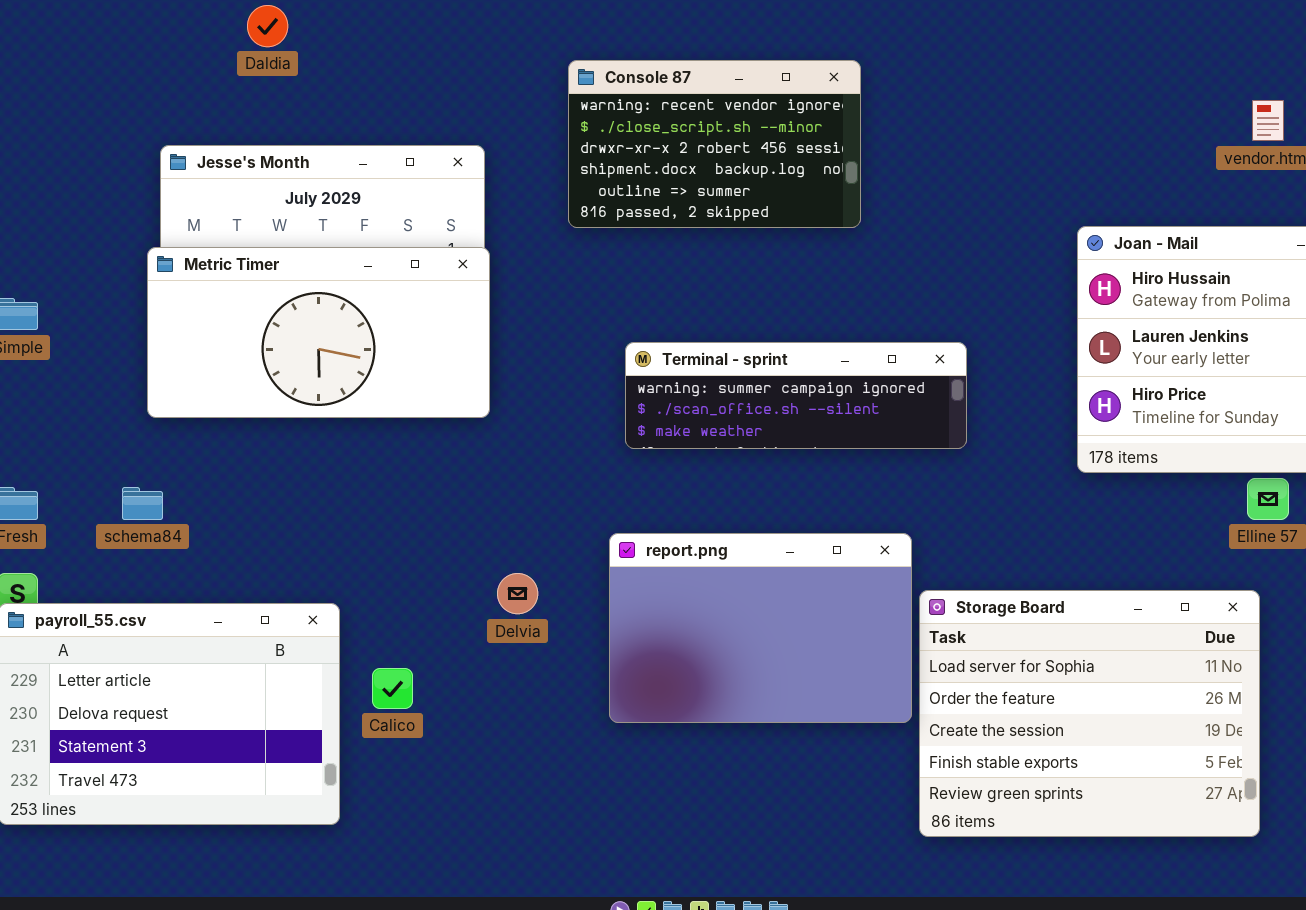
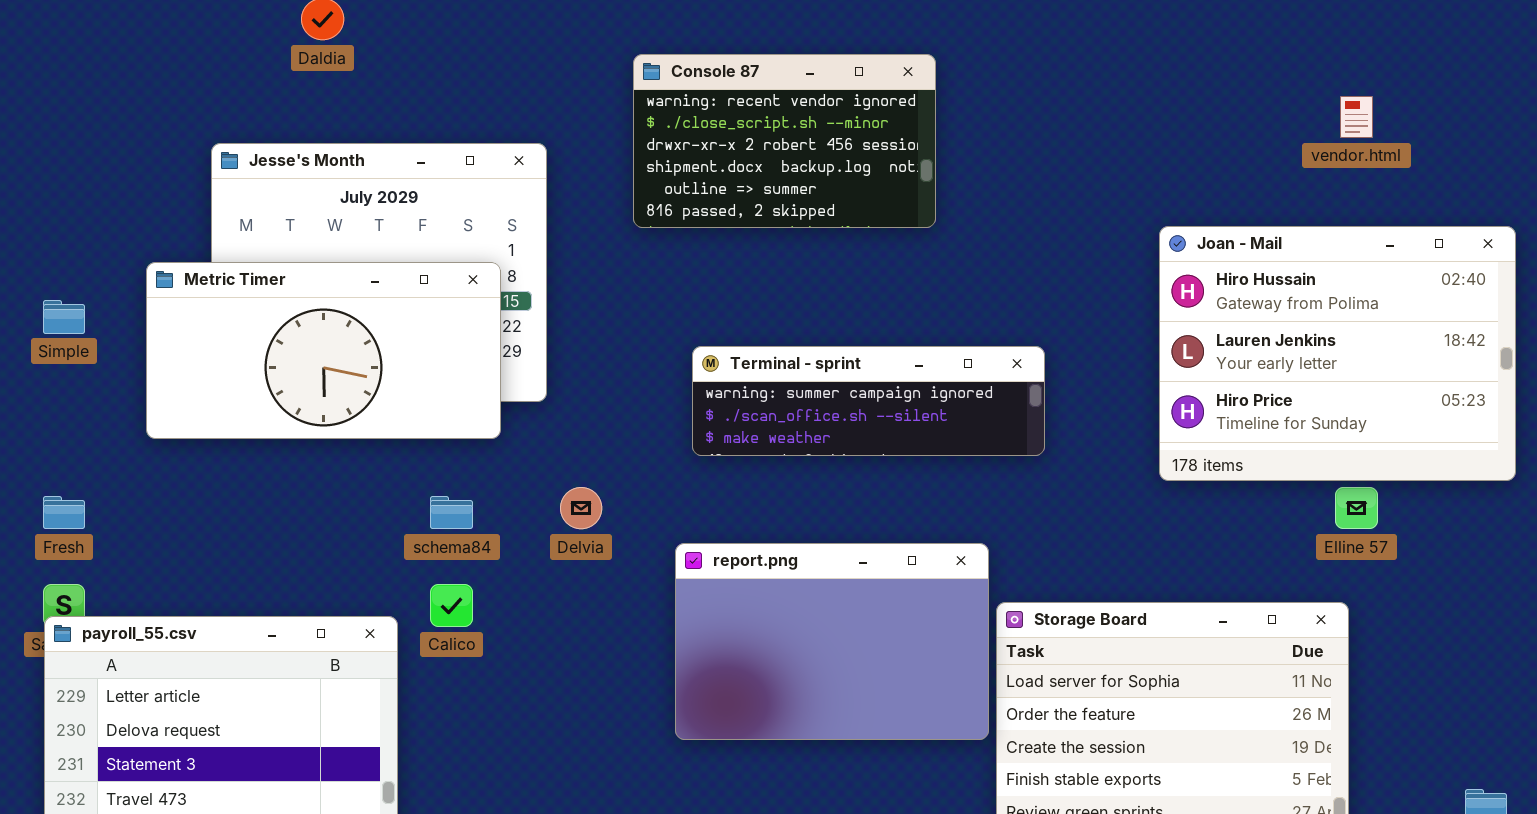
Metric Timer: [147,247,490,418] -> [146,262,501,439], moved
schema84: [122,487,163,520] -> [430,496,473,529], moved
Delvia: [497,573,538,614] -> [560,487,602,529], moved
Calico: [372,668,413,709] -> [430,584,473,627], moved

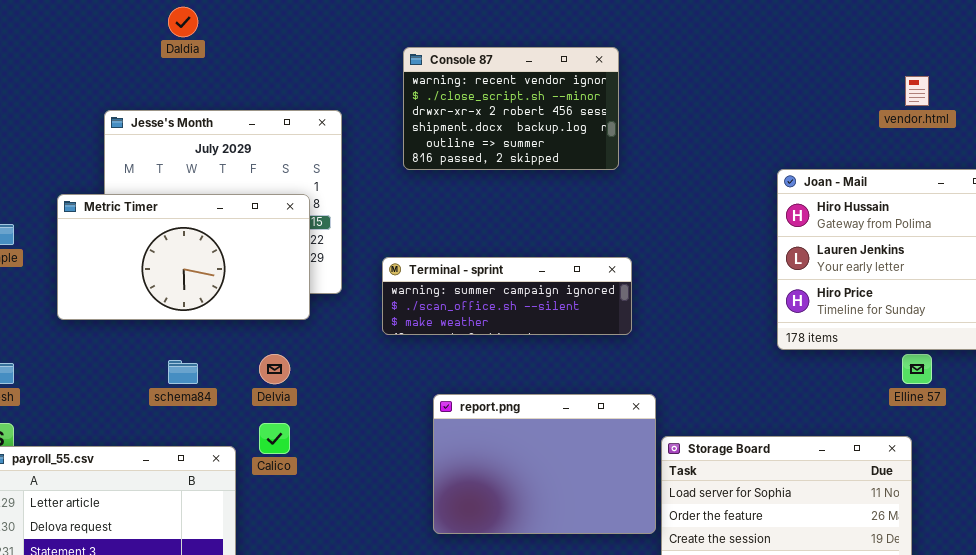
Terminal - sprint: [692,346,1045,456] -> [382,257,632,335], moved
Delvia: [560,487,602,529] -> [259,354,290,384], moved
schema84: [430,496,473,529] -> [168,360,198,384], moved

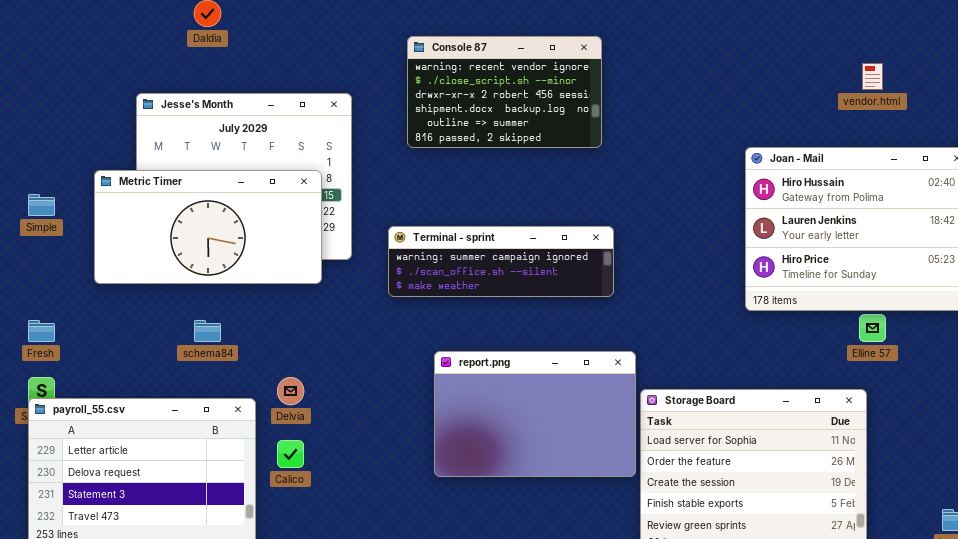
Delvia: [259,354,290,384] -> [277,377,304,405], moved
Calico: [259,423,290,454] -> [277,440,304,468], moved

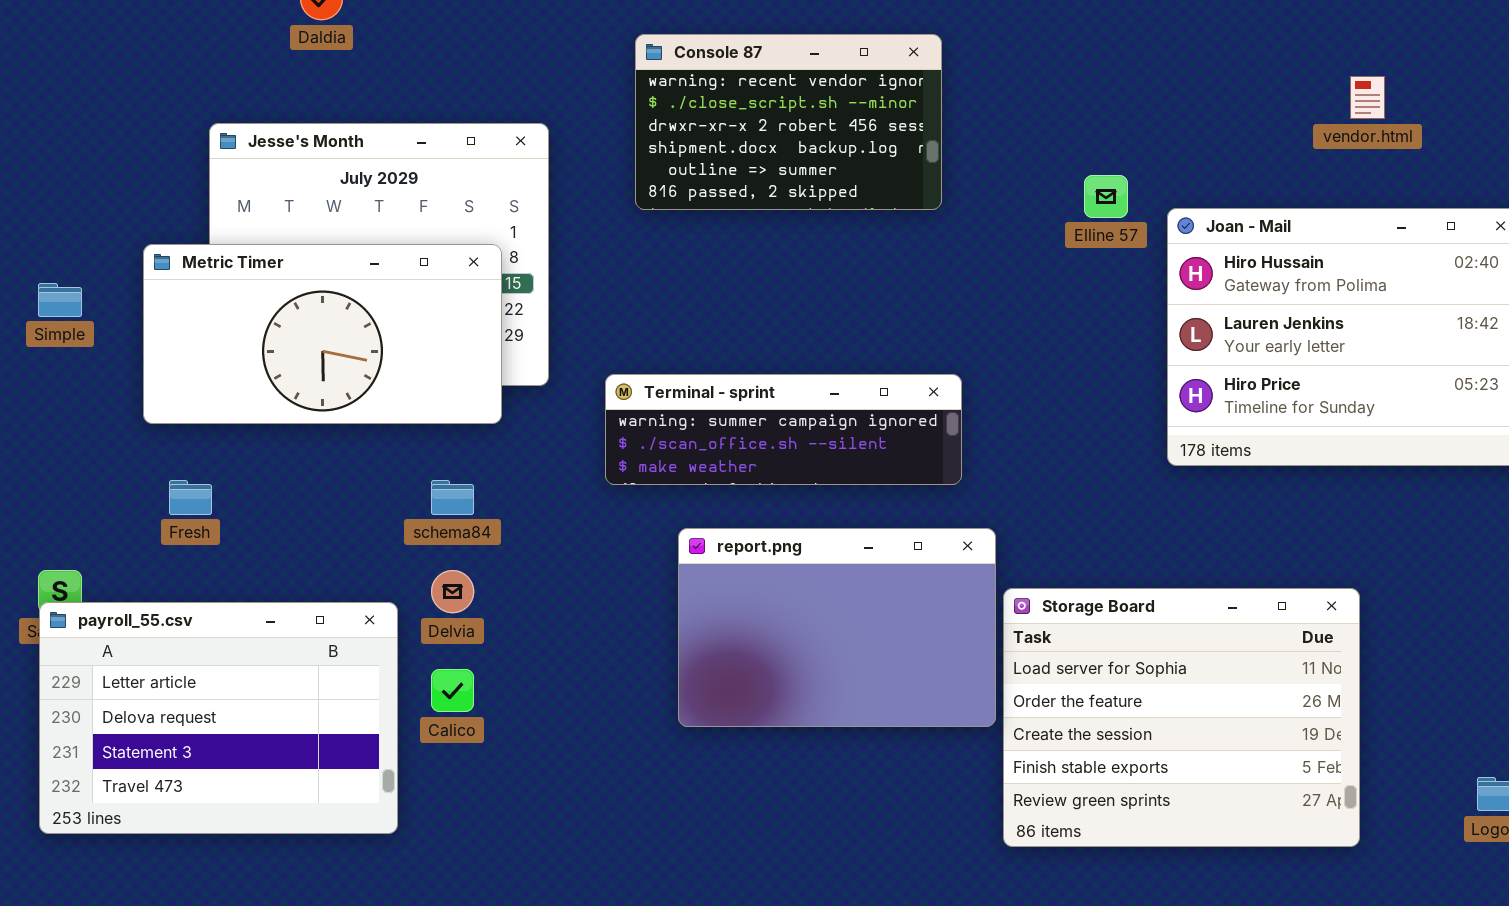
Terminal - sprint: [388,226,614,297] -> [605,374,962,485], moved
Elline 57: [859,314,886,342] -> [1084,175,1128,218], moved
Fresh: [28,320,55,342] -> [169,480,212,515], moved
schema84: [194,320,221,342] -> [431,480,474,515], moved

